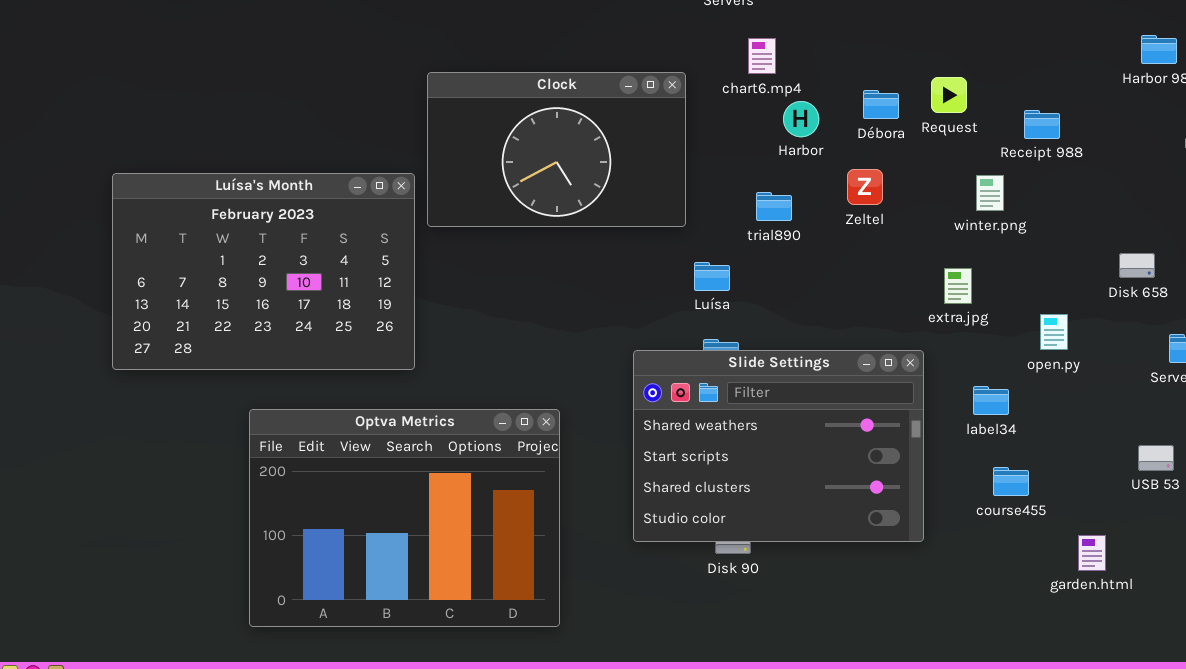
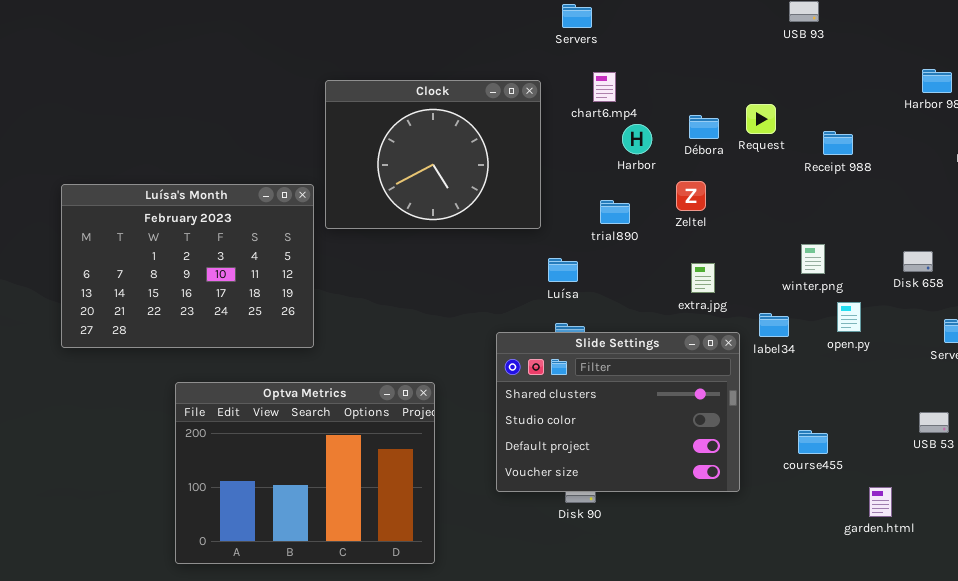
Clock: [427,72,686,227] -> [325,80,541,229], resized
winter.png: [976,175,1004,211] -> [801,244,825,274], moved
extra.jpg: [944,268,972,304] -> [691,263,715,293], moved
Slide Settings: [633,350,924,542] -> [496,332,740,492], scrolled down 2 rows
label34: [973,386,1009,415] -> [759,313,789,337], moved

